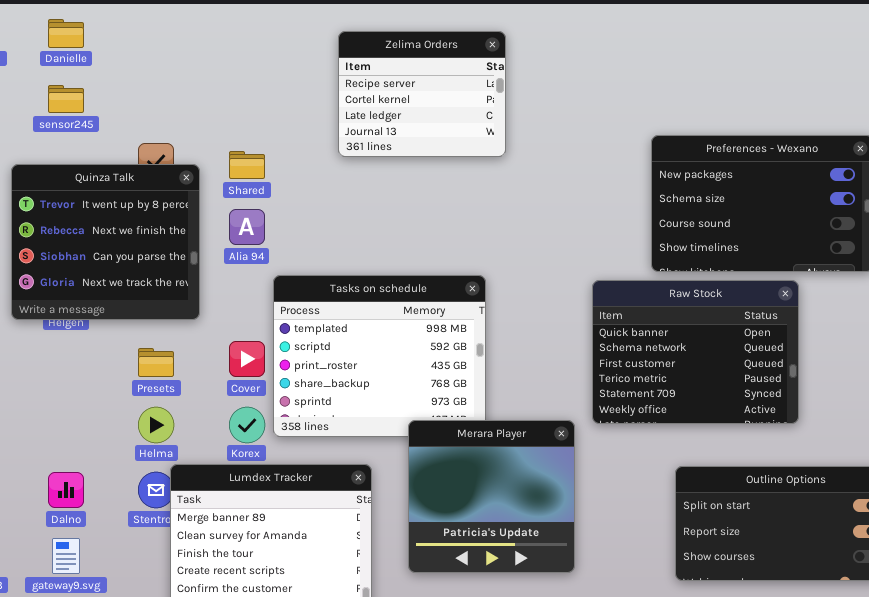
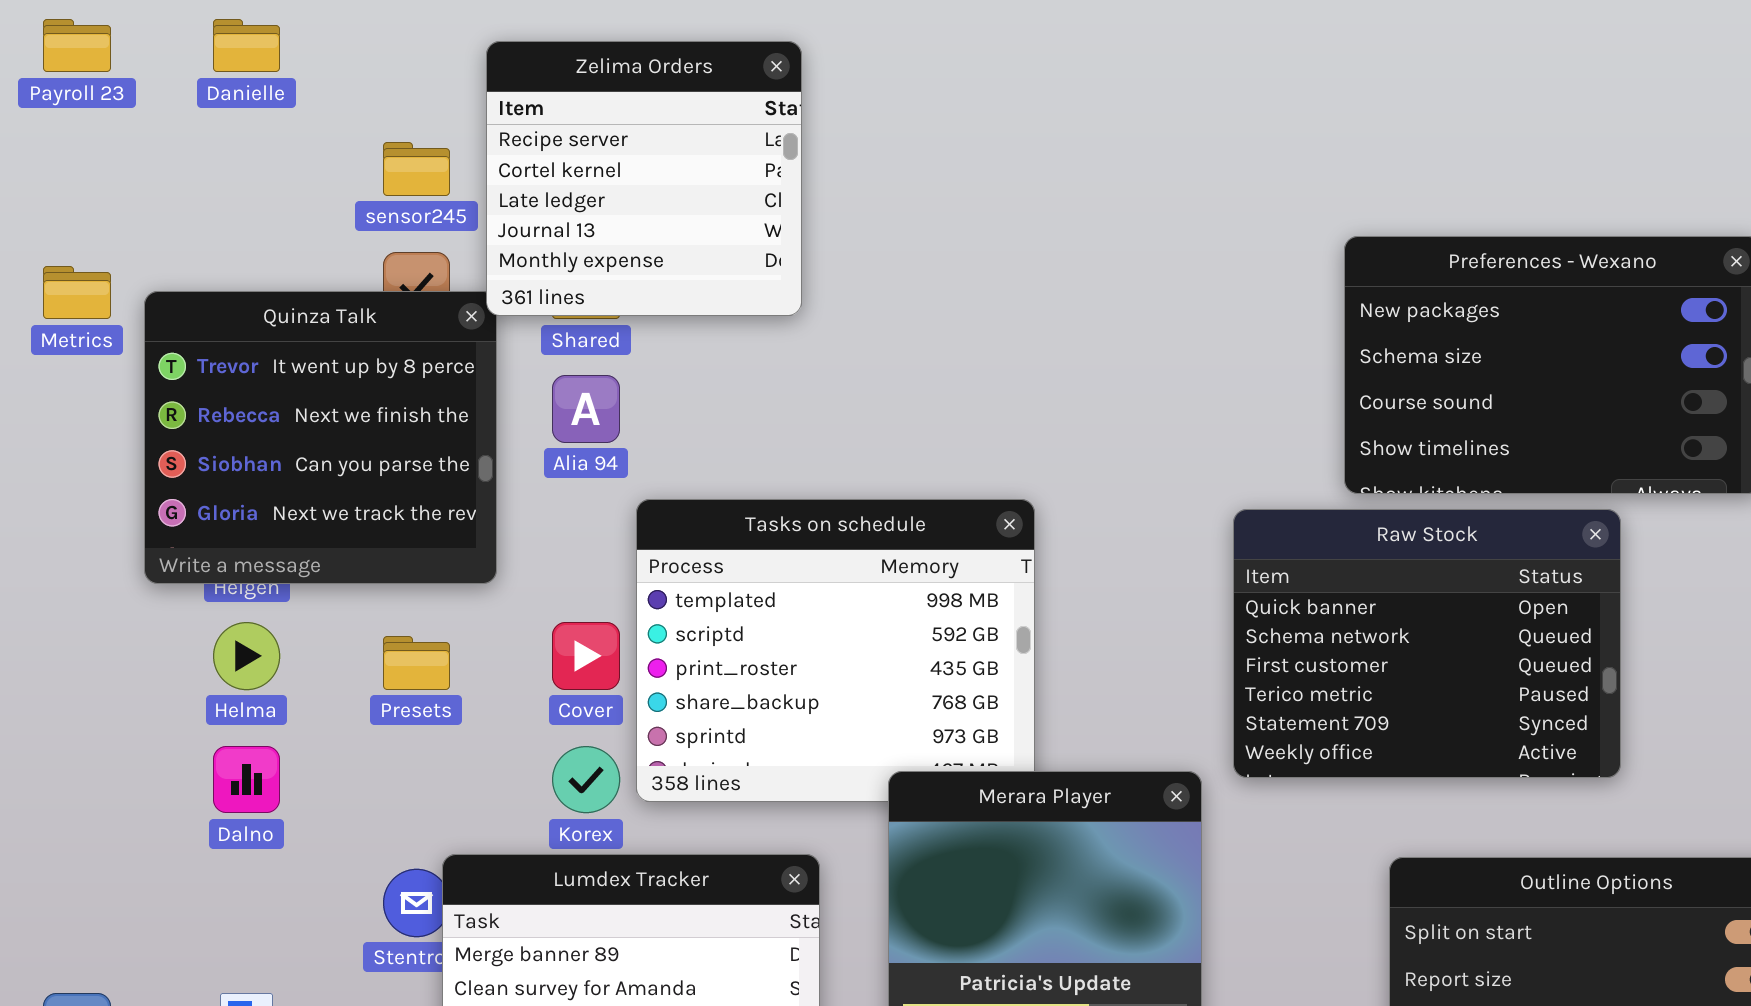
Zelima Orders: [338,31,506,157] -> [486,41,802,316], moved, resized
sensor245: [48,85,84,113] -> [383,142,450,196], moved
Helma: [138,407,174,443] -> [213,622,280,690], moved
Dalno: [48,472,84,508] -> [213,746,280,813], moved

